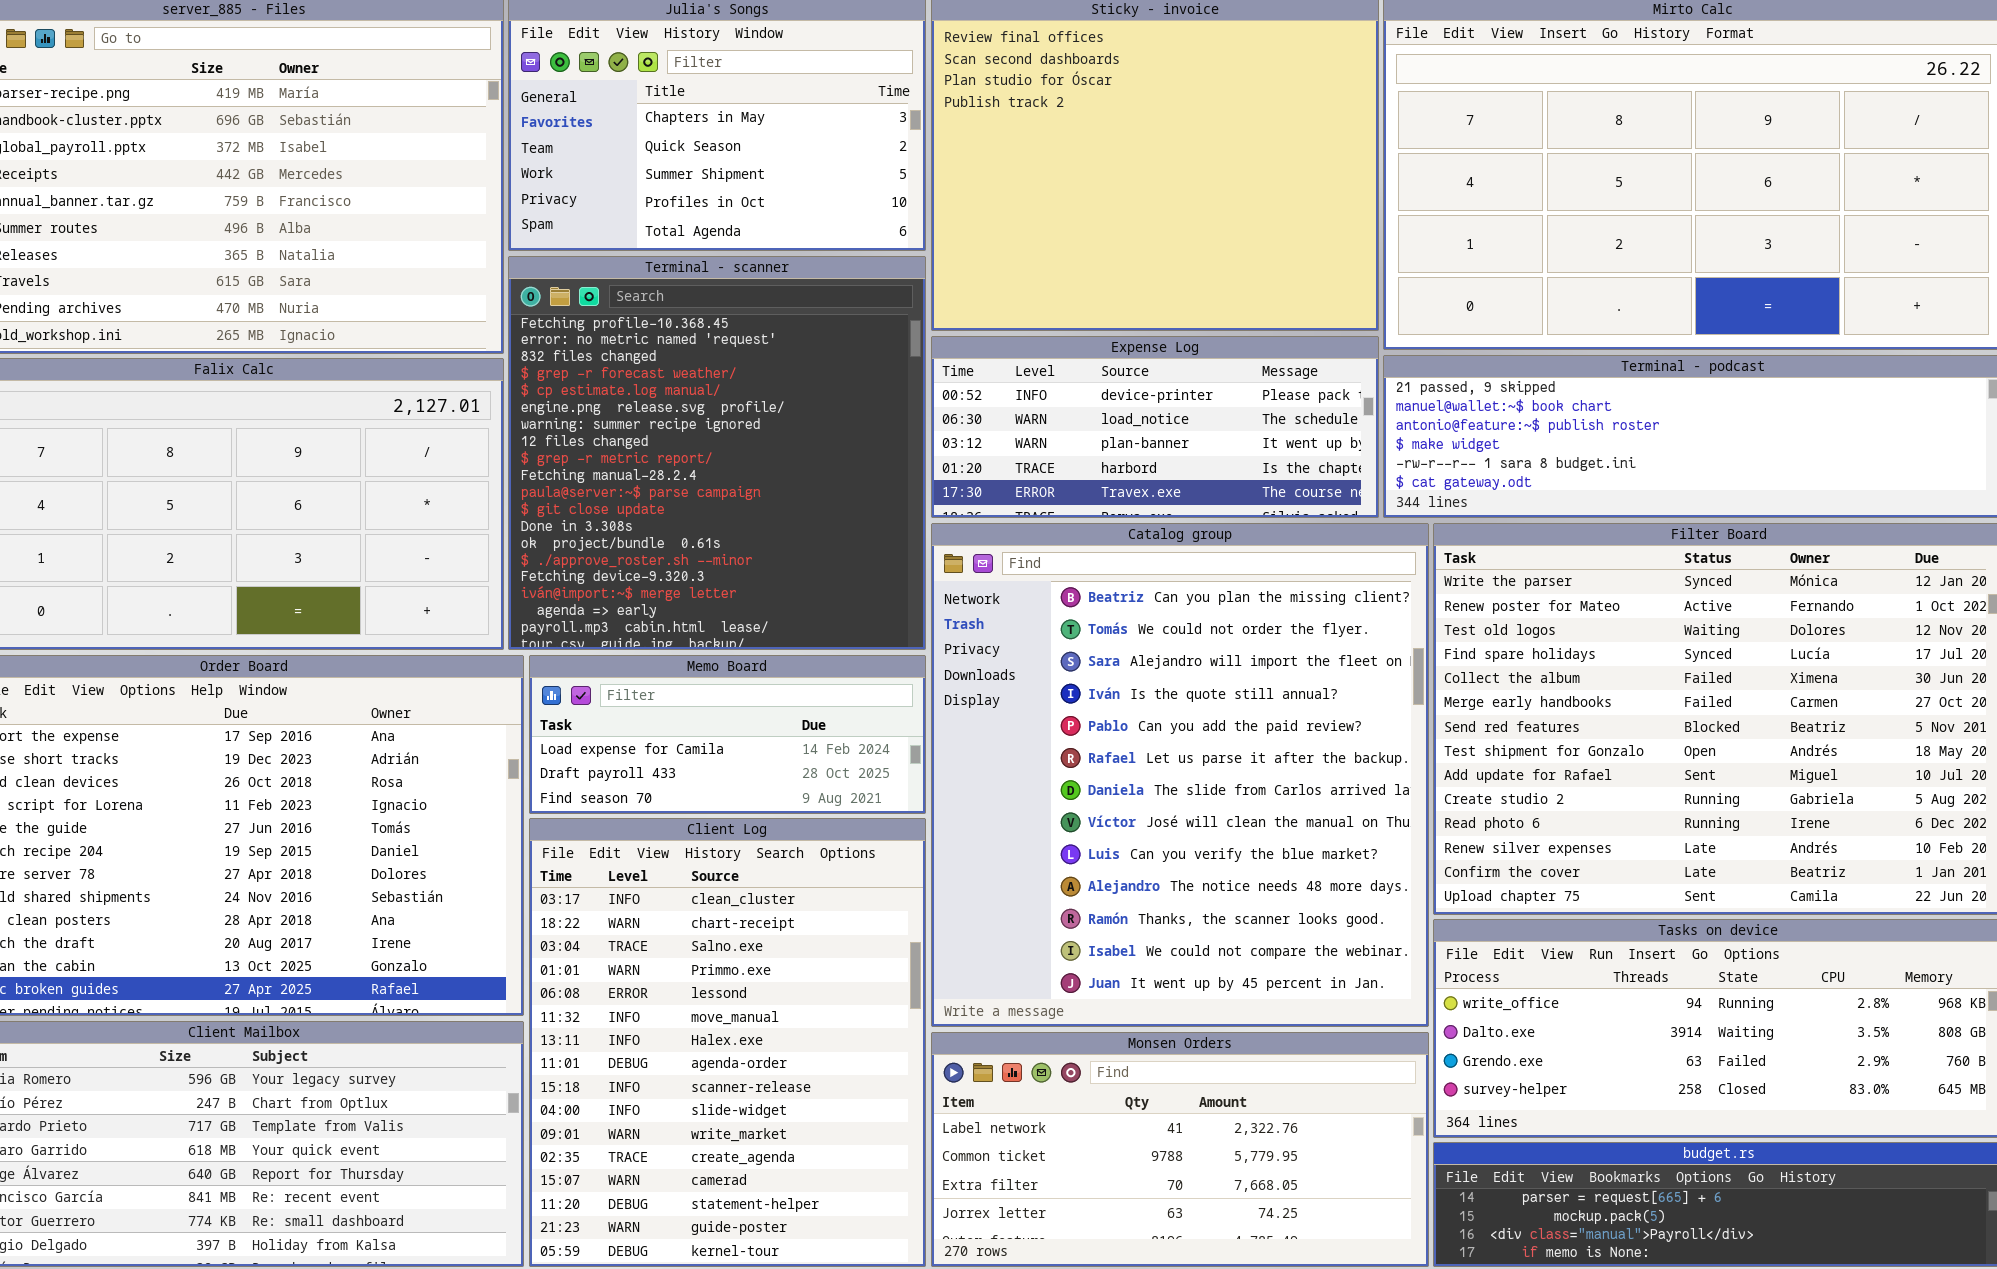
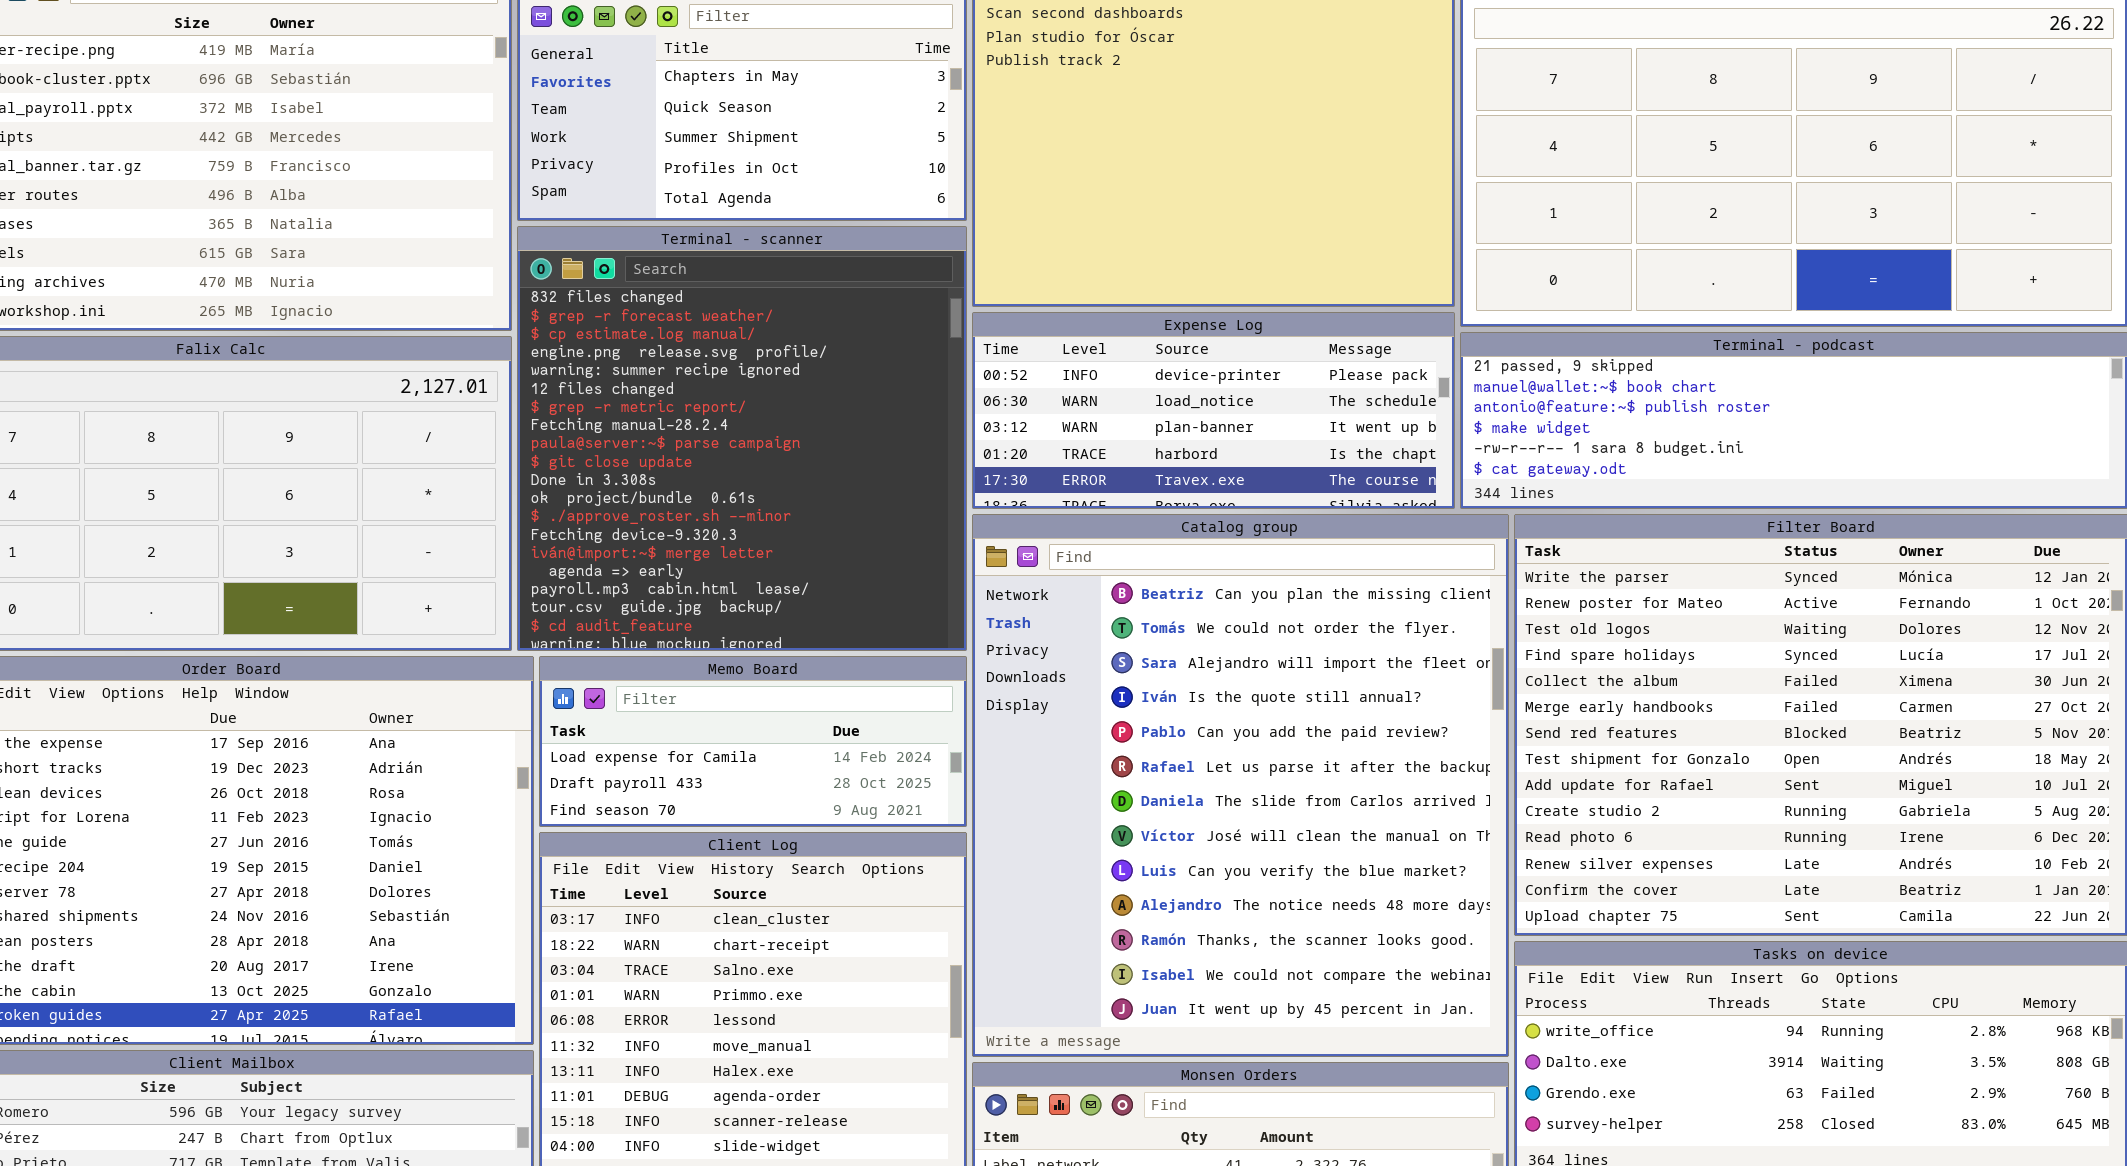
Terminal - scanner: [508,256,926,650] -> [517,226,967,651], scrolled down 2 rows

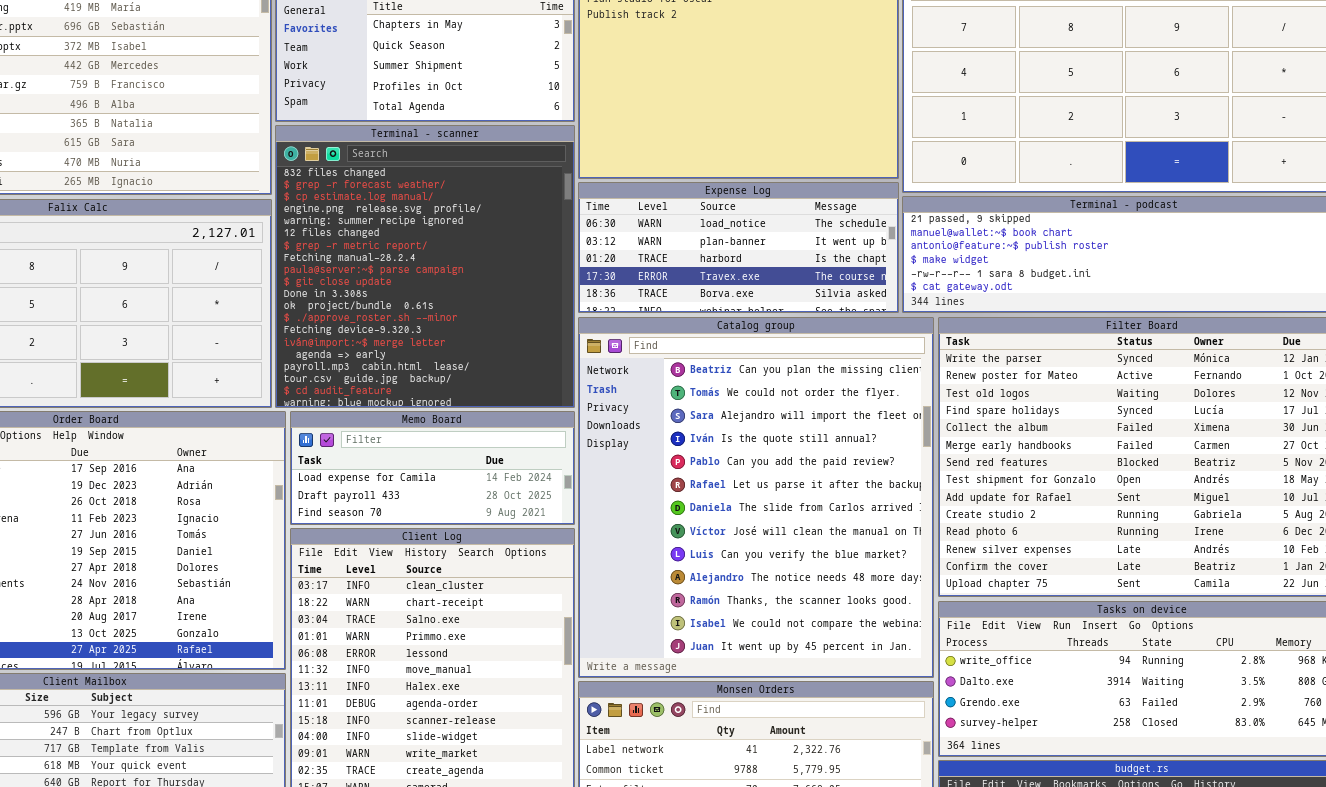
Expense Log: [972,312,1455,509] -> [578,182,899,313], scrolled down 1 row

